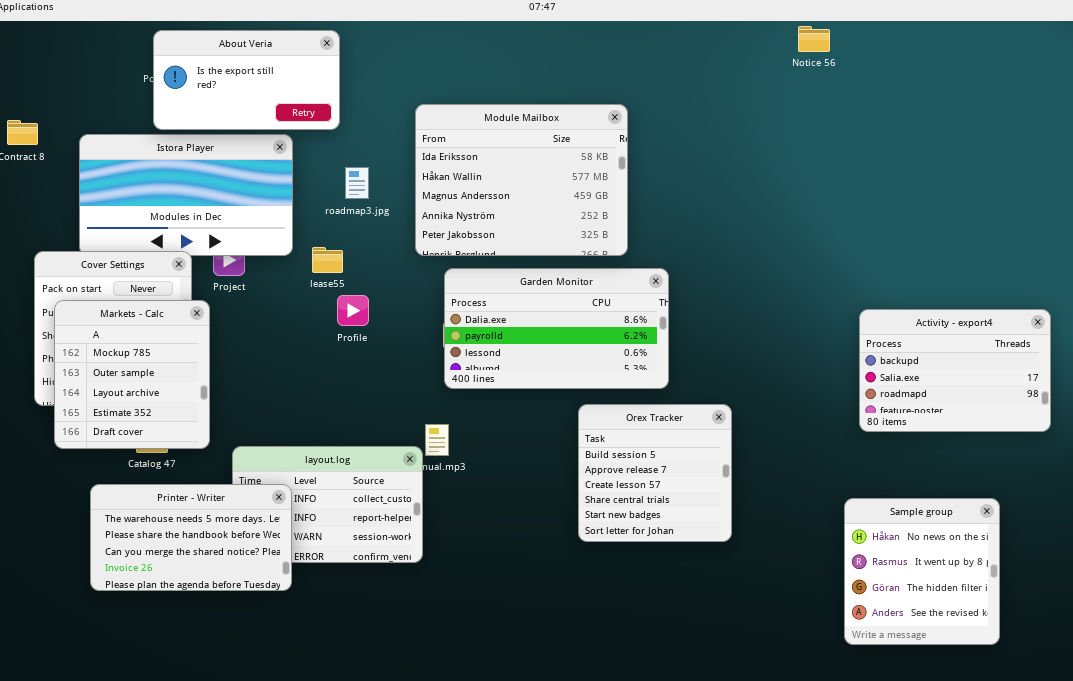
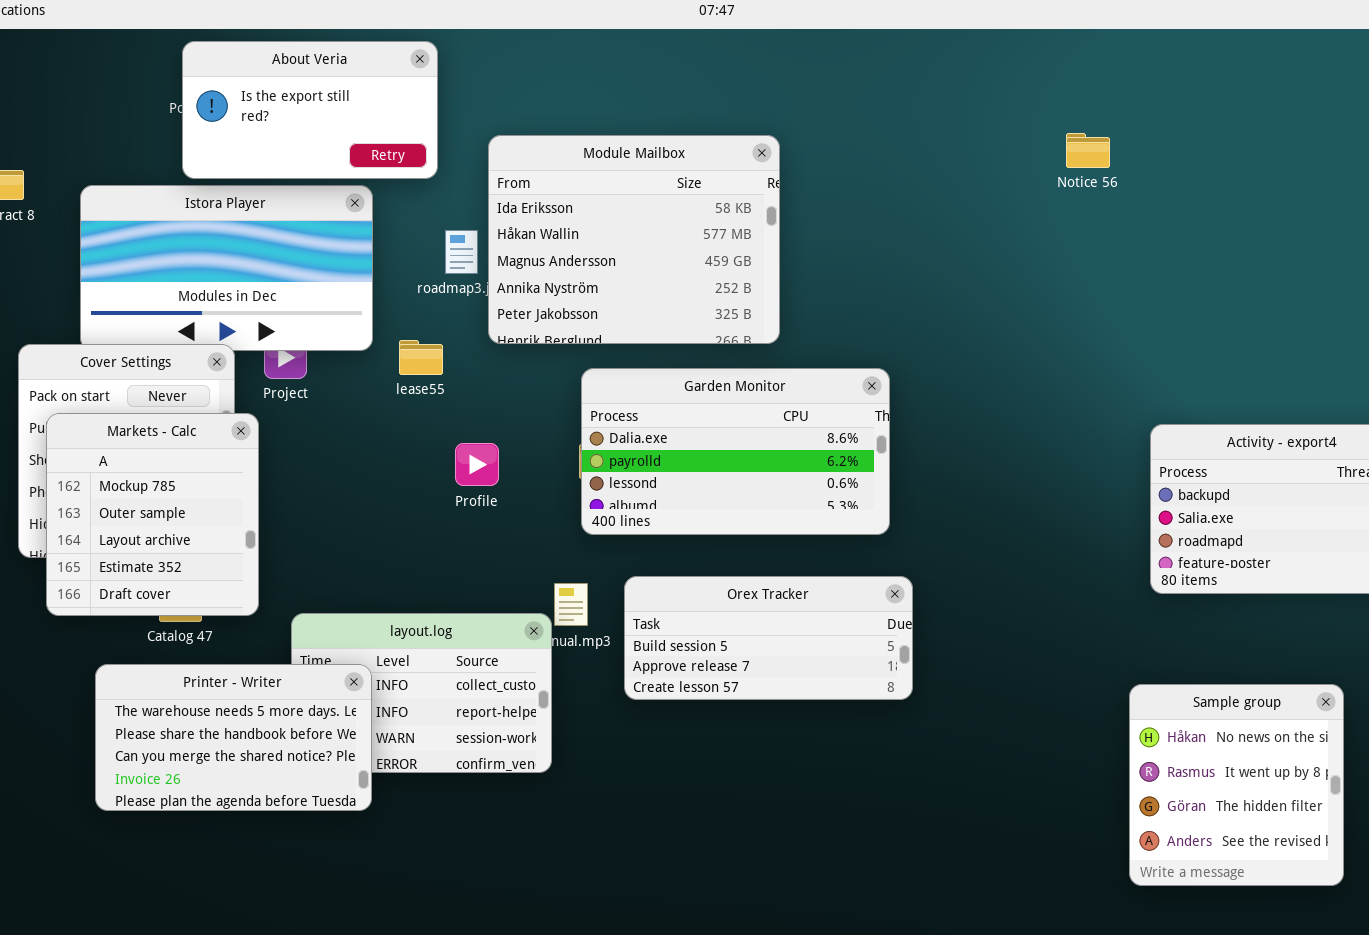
Notice 56: [798,26,830,52] -> [1066,133,1110,168], moved
Module Mailbox: [415,104,628,256] -> [488,135,780,344], moved
Profile: [337,295,369,326] -> [455,443,499,486], moved
Orex Tracker: [578,404,732,542] -> [624,576,913,700], moved, resized

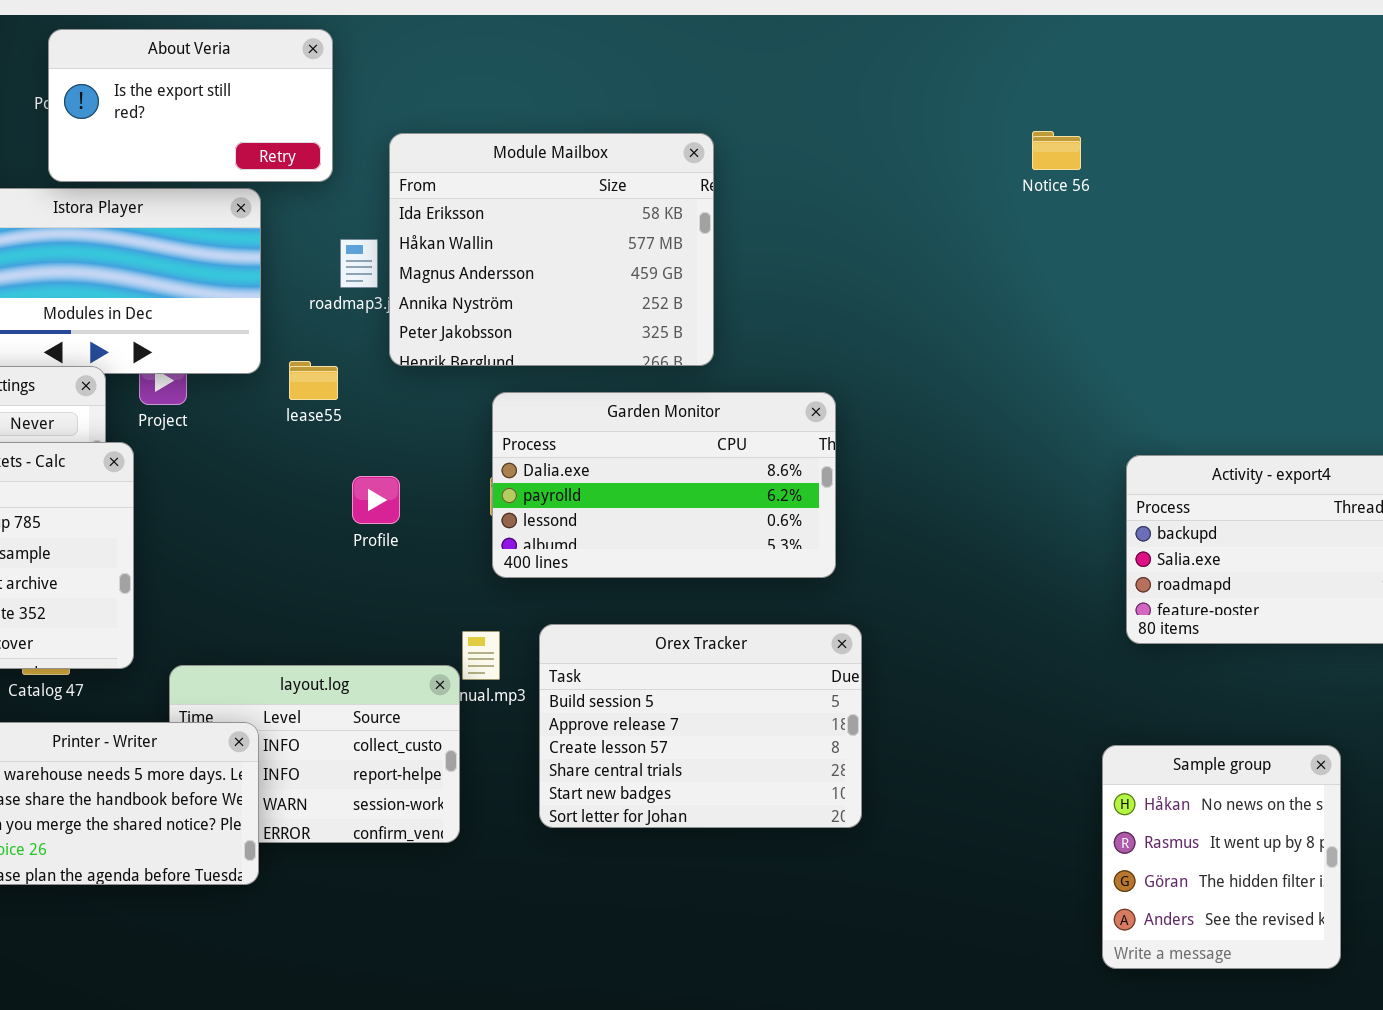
Orex Tracker: [624,576,913,700] -> [539,624,862,828], resized

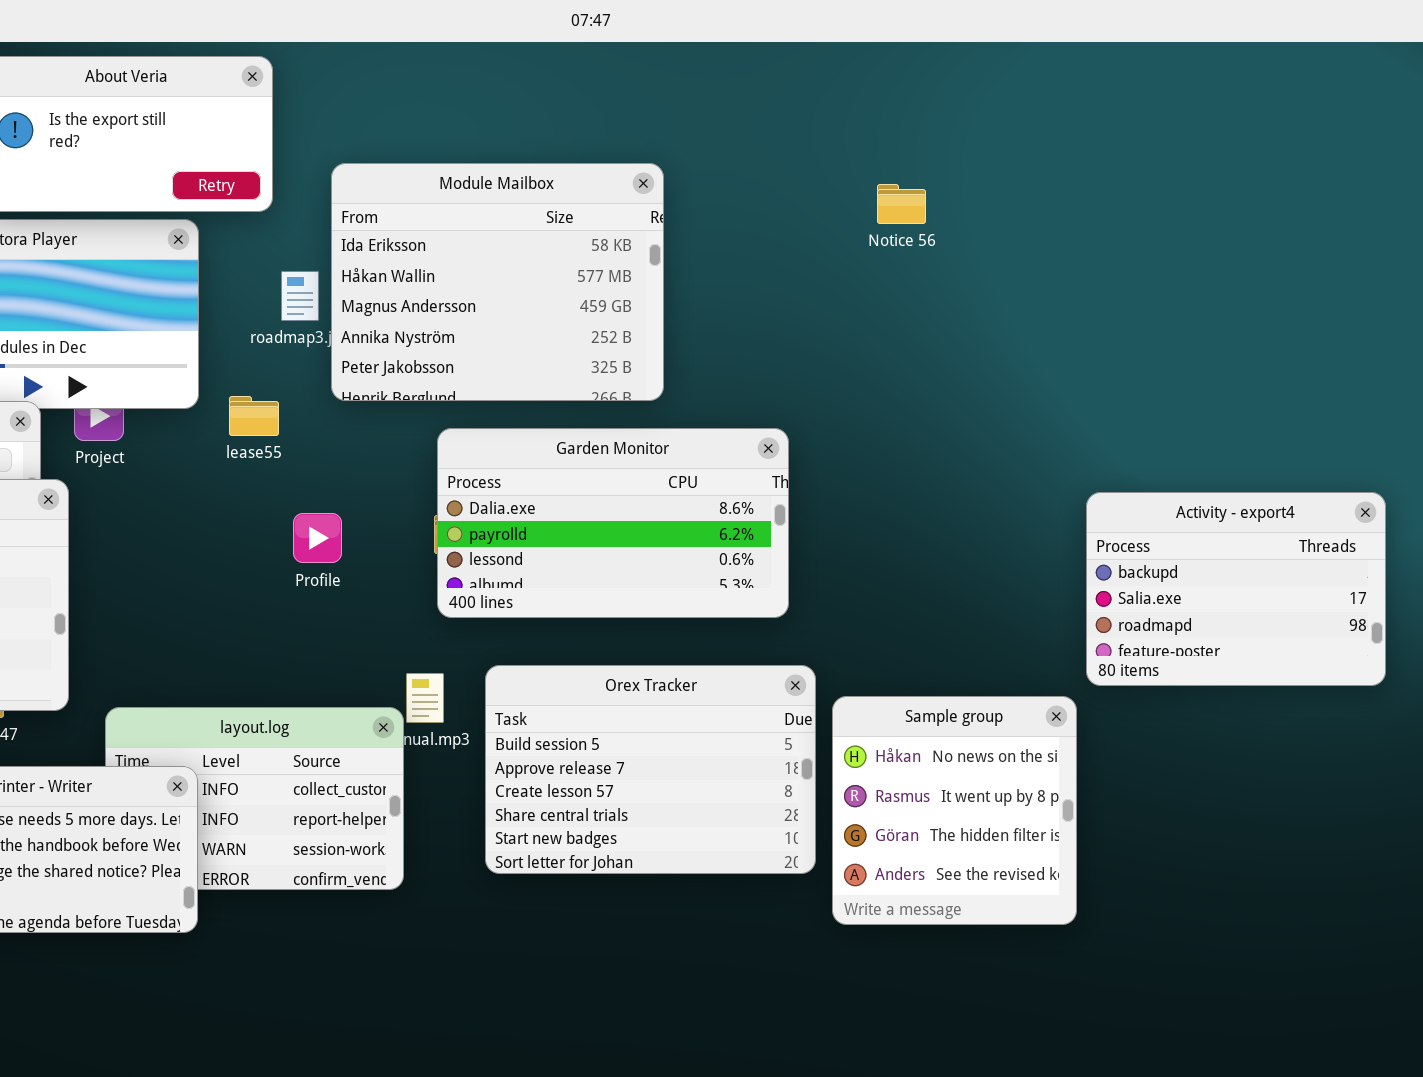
Notice 56: [1032,131,1081,170] -> [877,184,926,224], moved
Sample group: [1102,745,1341,969] -> [832,696,1077,925], moved

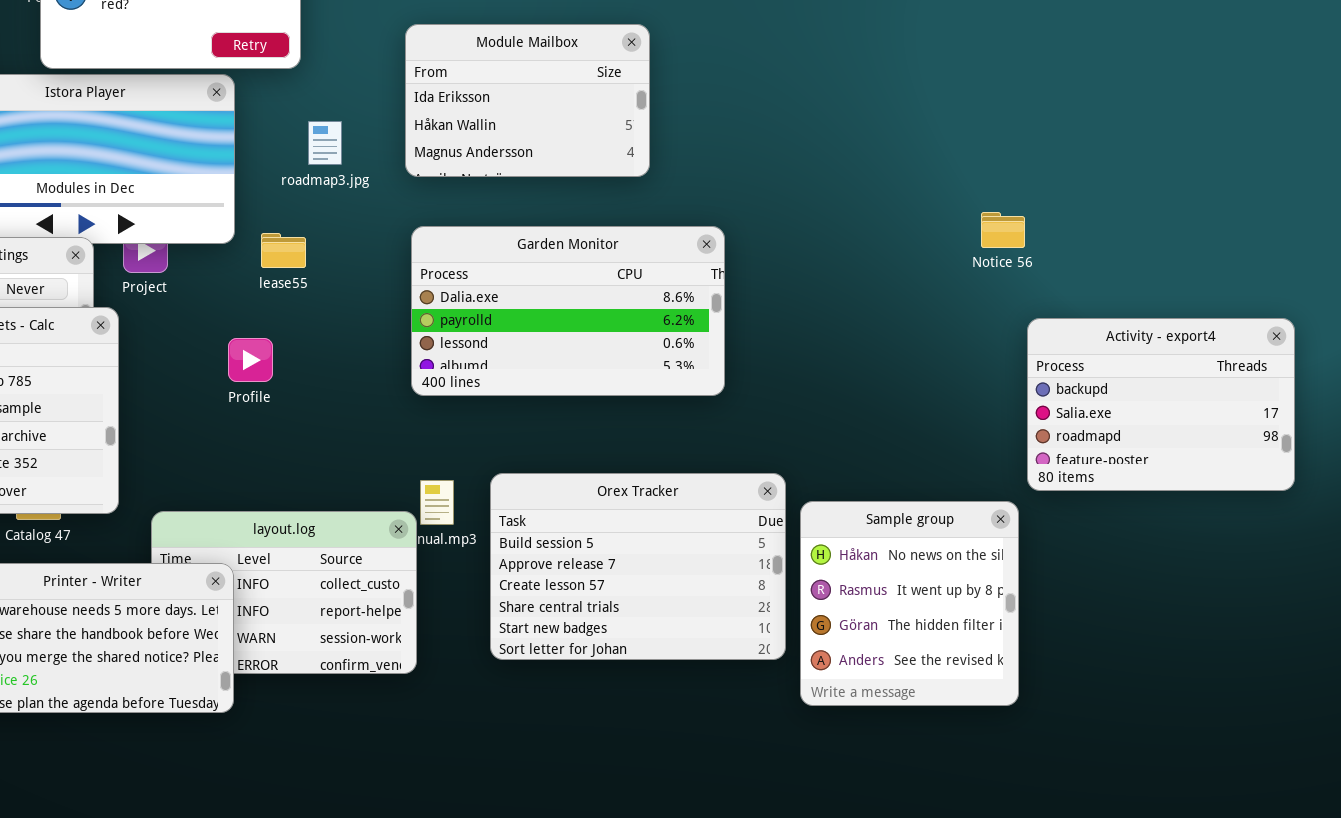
Module Mailbox: [331,163,664,401] -> [405,24,650,177], resized
Notice 56: [877,184,926,224] -> [981,212,1025,248], moved
Garden Monitor: [437,428,789,618] -> [411,226,725,396], moved
Profile: [293,513,342,563] -> [228,338,273,382], moved

